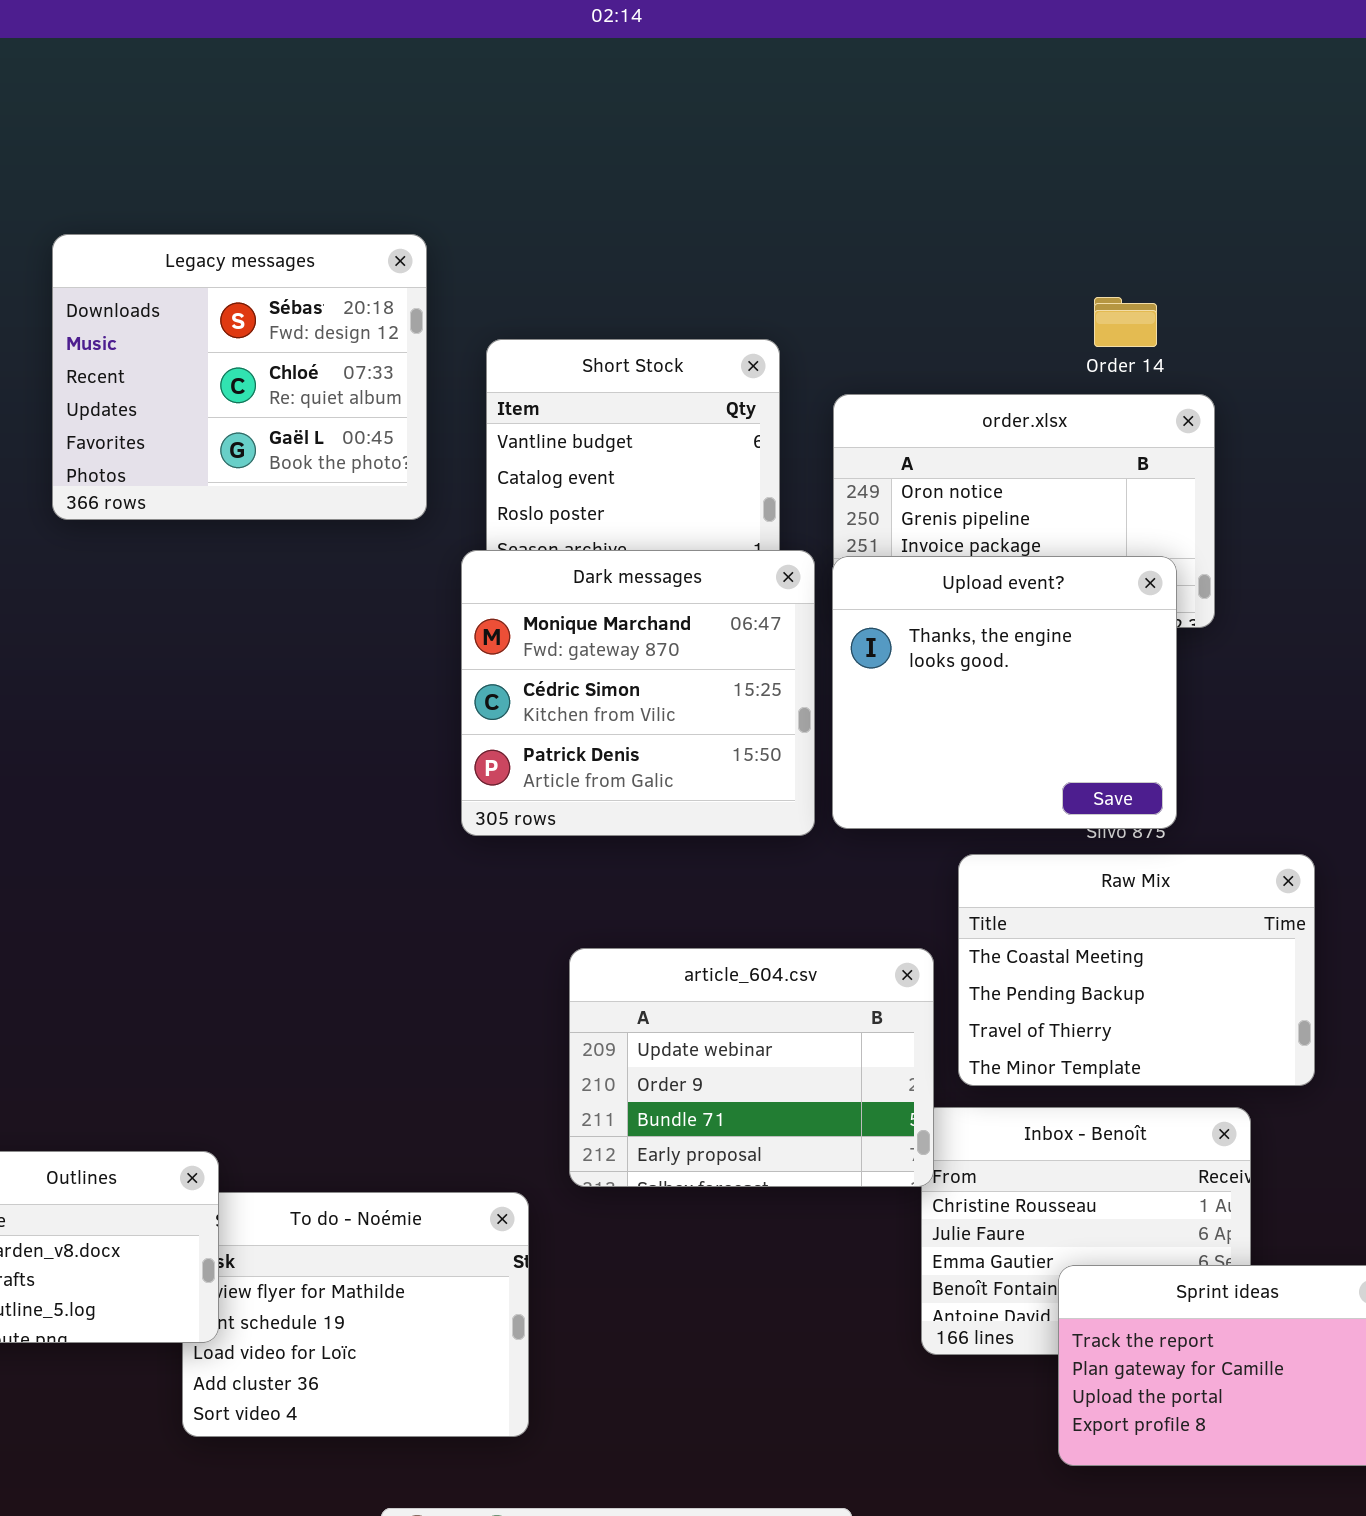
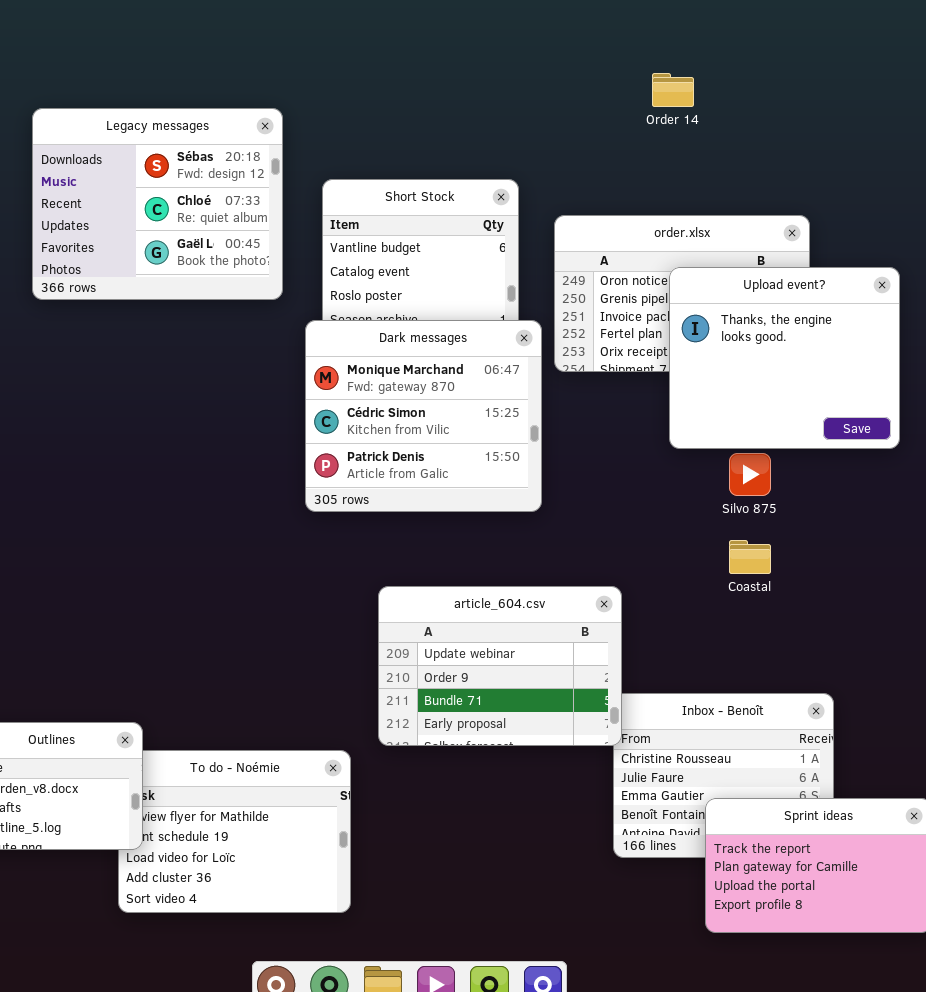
Order 14: [1094,297,1157,347] -> [652,73,694,107], moved
Upload event?: [832,556,1177,829] -> [669,267,900,449], moved
Raw Mix: [958,854,1315,1086] -> none, closed

